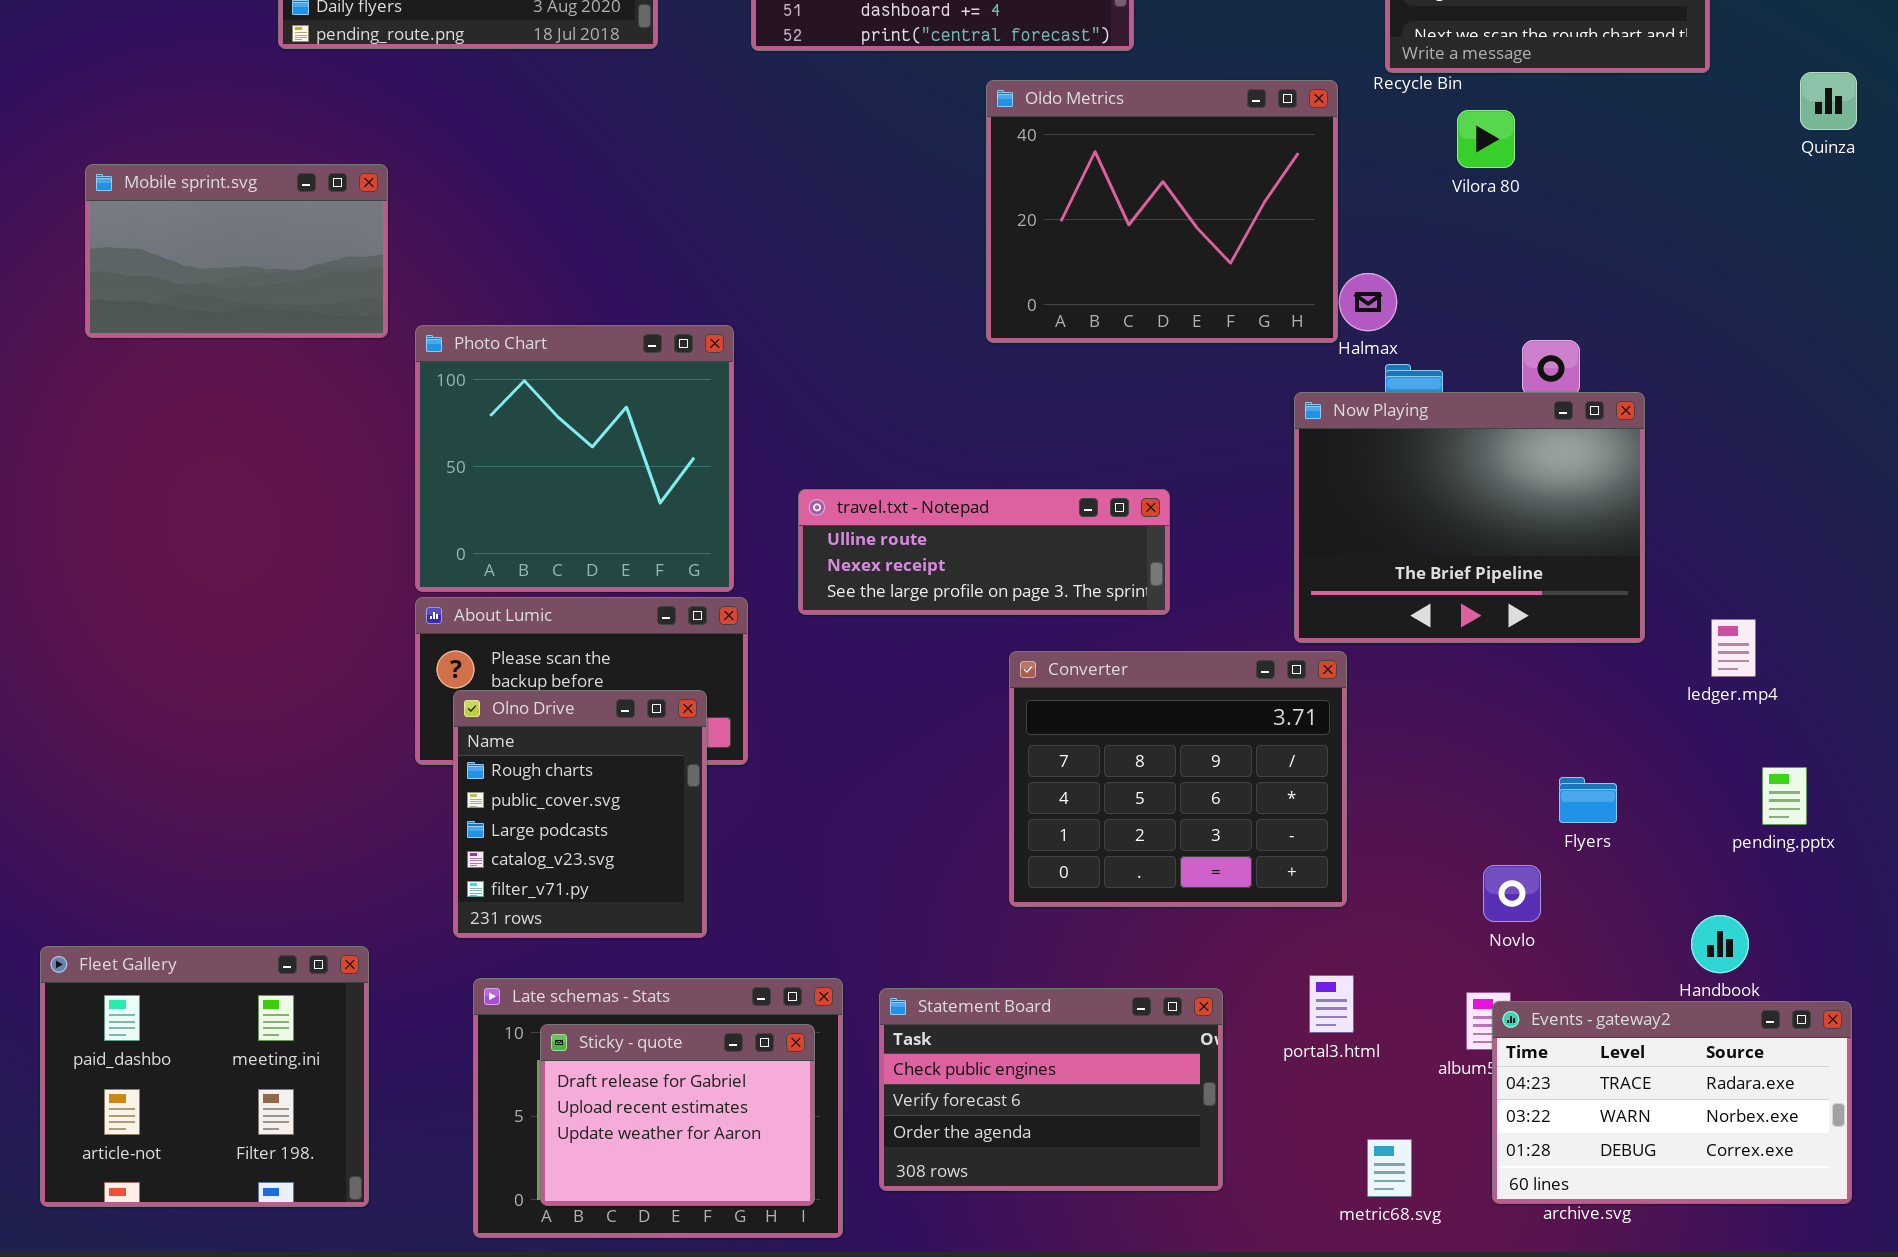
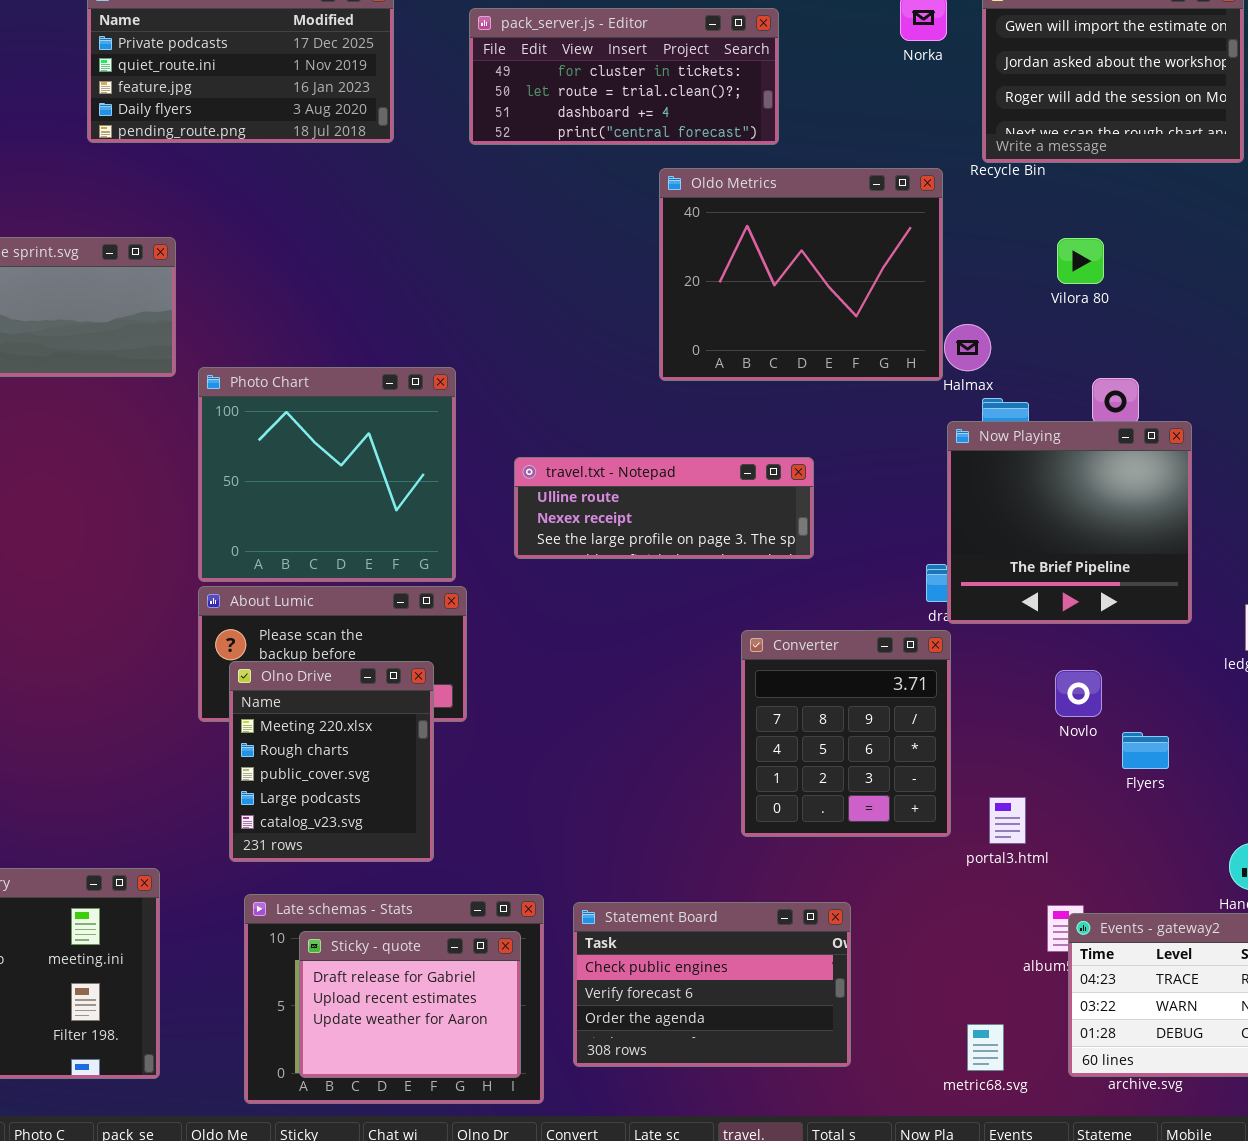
Vilora 80: [1457,110,1515,168] -> [1057,238,1104,284], moved
Now Playing: [1294,392,1645,643] -> [947,421,1192,624], resized
travel.txt - Notepad: [798,489,1170,615] -> [514,457,814,559], moved
Converter: [1009,651,1347,907] -> [741,630,951,837], resized
Olno Drive: [453,690,707,938] -> [229,661,434,862], scrolled up 1 row
Novlo: [1483,865,1541,922] -> [1055,670,1102,717], moved
portal3.html: [1309,975,1354,1033] -> [989,797,1026,844], moved

